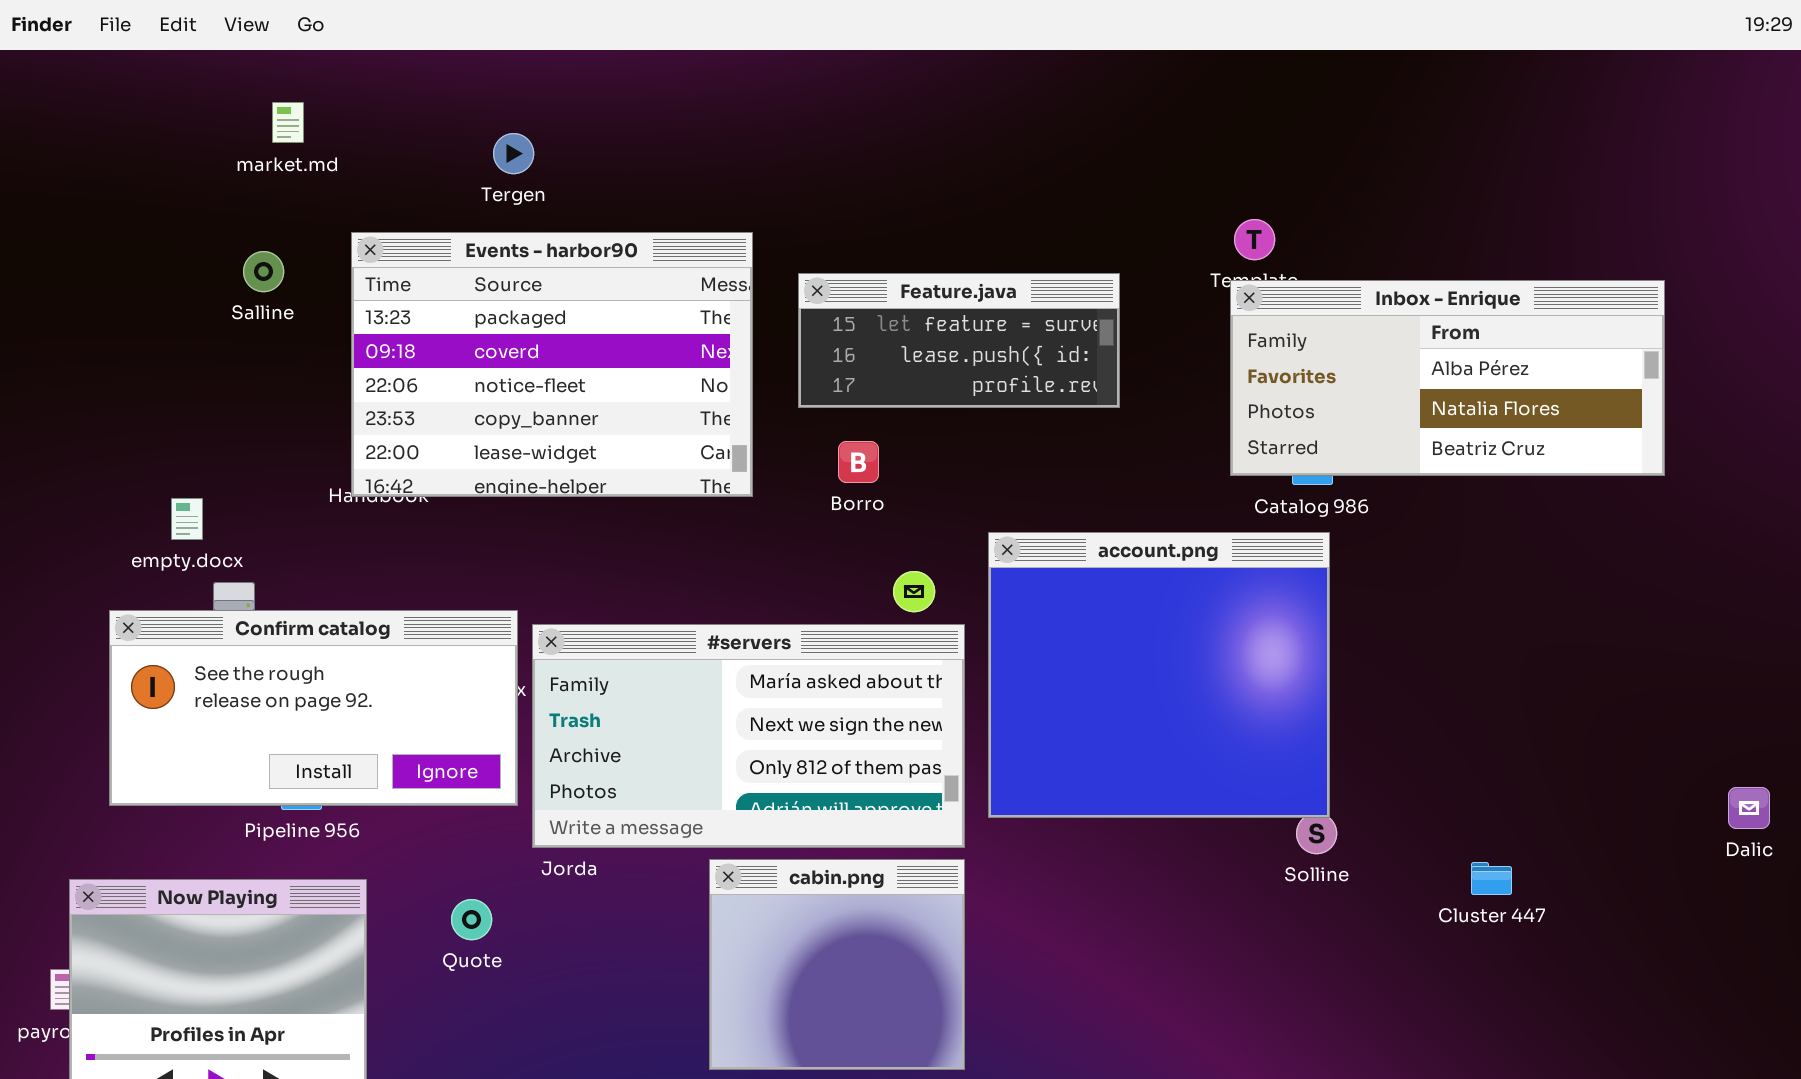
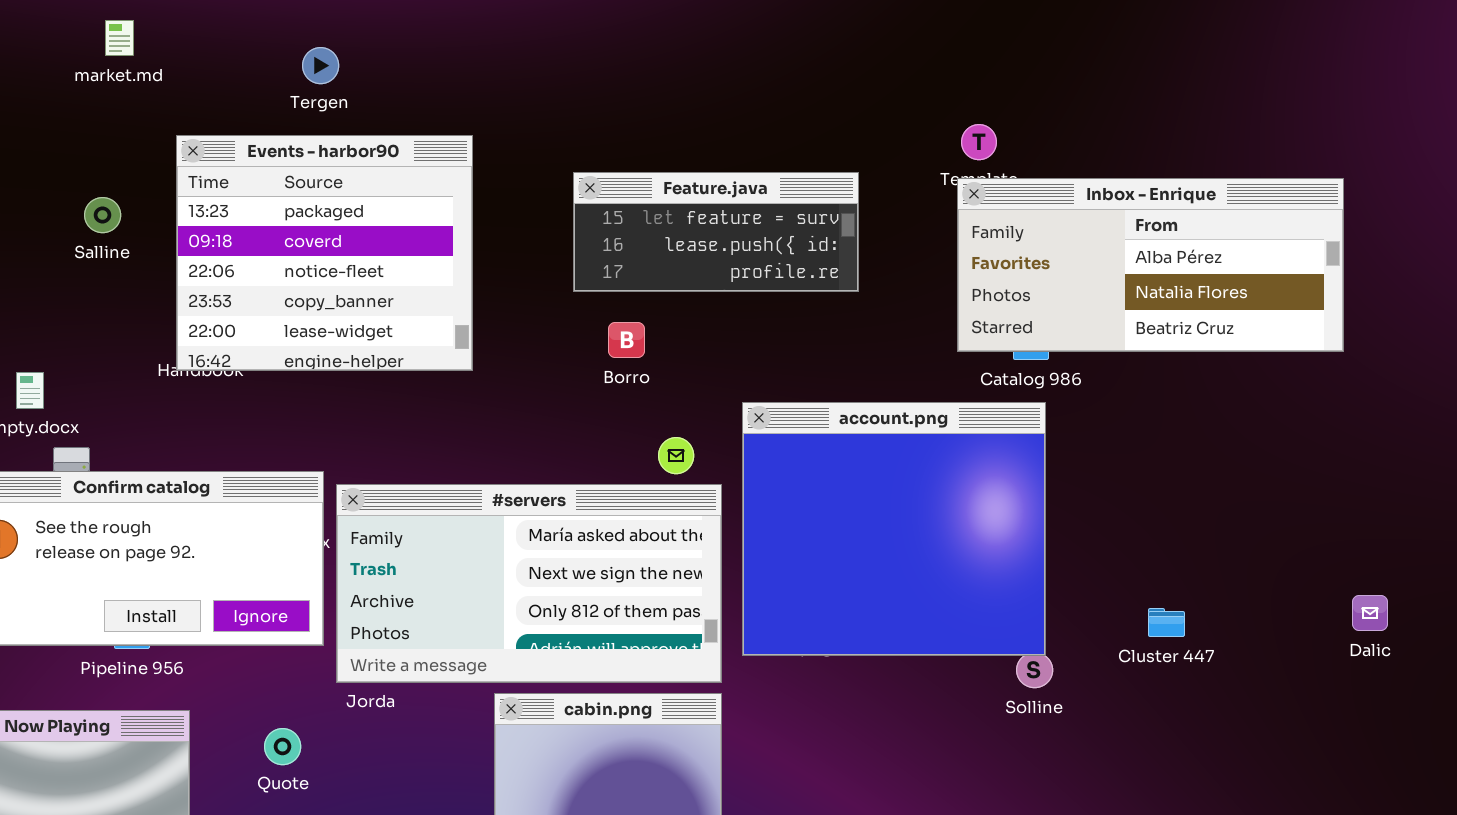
Events - harbor90: [351,232,753,497] -> [176,135,473,371], resized
Salline: [243,251,284,292] -> [84,197,121,233], moved
Dalic: [1728,787,1770,829] -> [1352,595,1388,631], moved
Cluster 447: [1471,862,1512,895] -> [1148,608,1185,637], moved

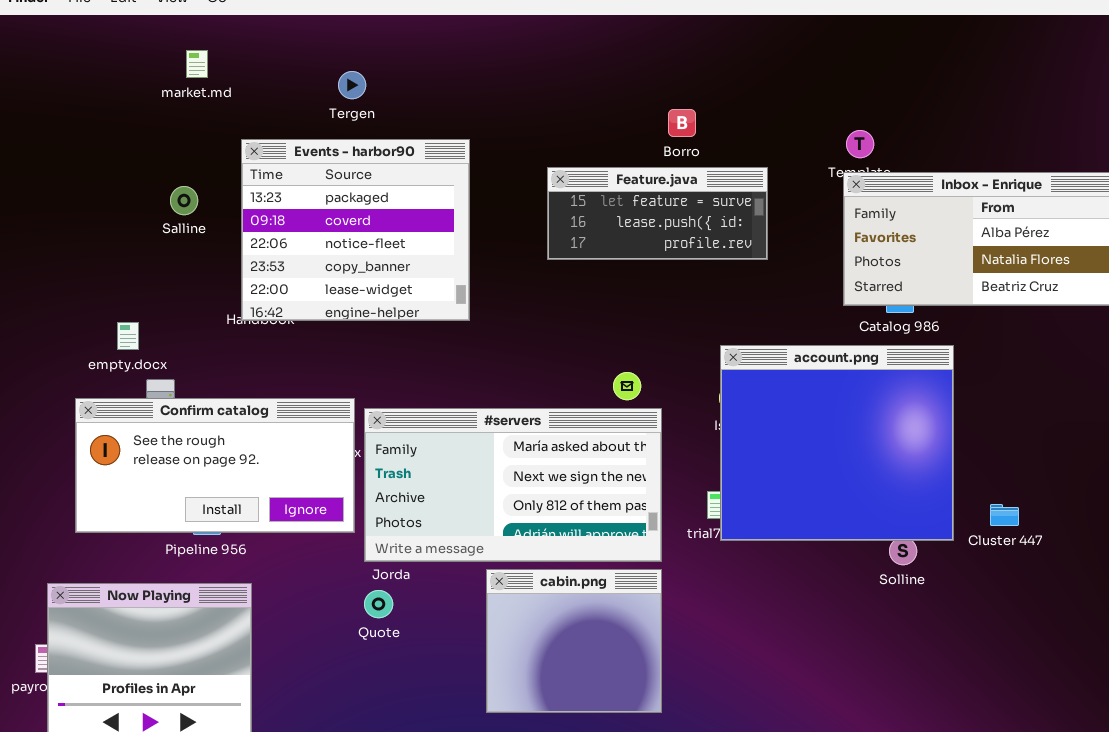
Borro: [608,322,645,358] -> [668,109,696,137], moved
account.png: [742,402,1046,656] -> [720,345,954,541], moved
Quote: [264,728,301,765] -> [364,590,393,618], moved

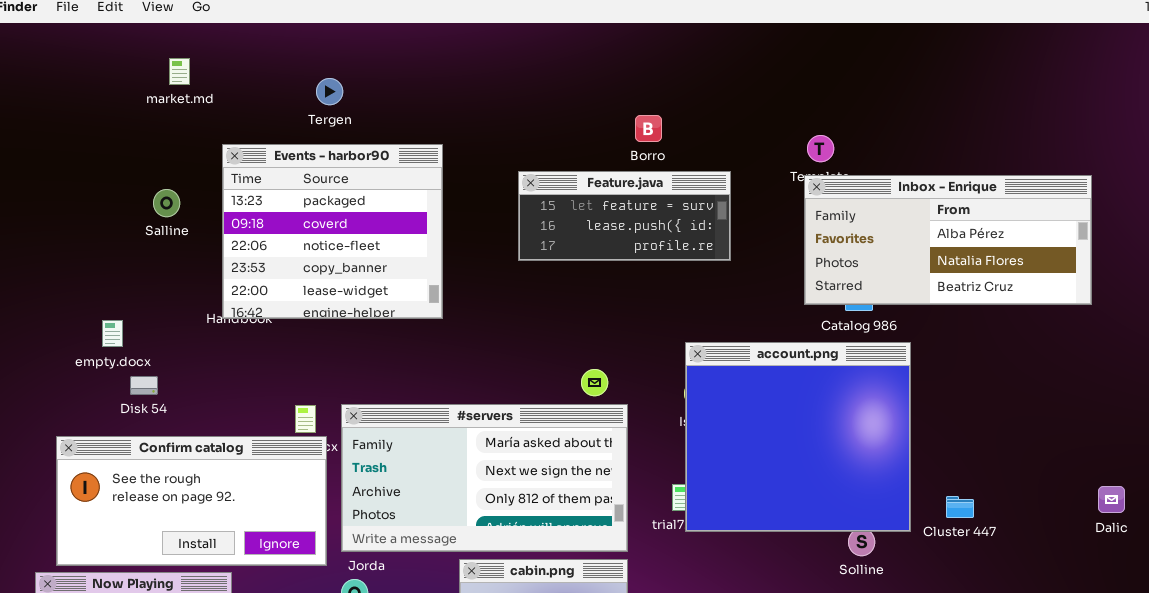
Confirm catalog: [75,398,355,533] -> [56,436,327,566], moved

